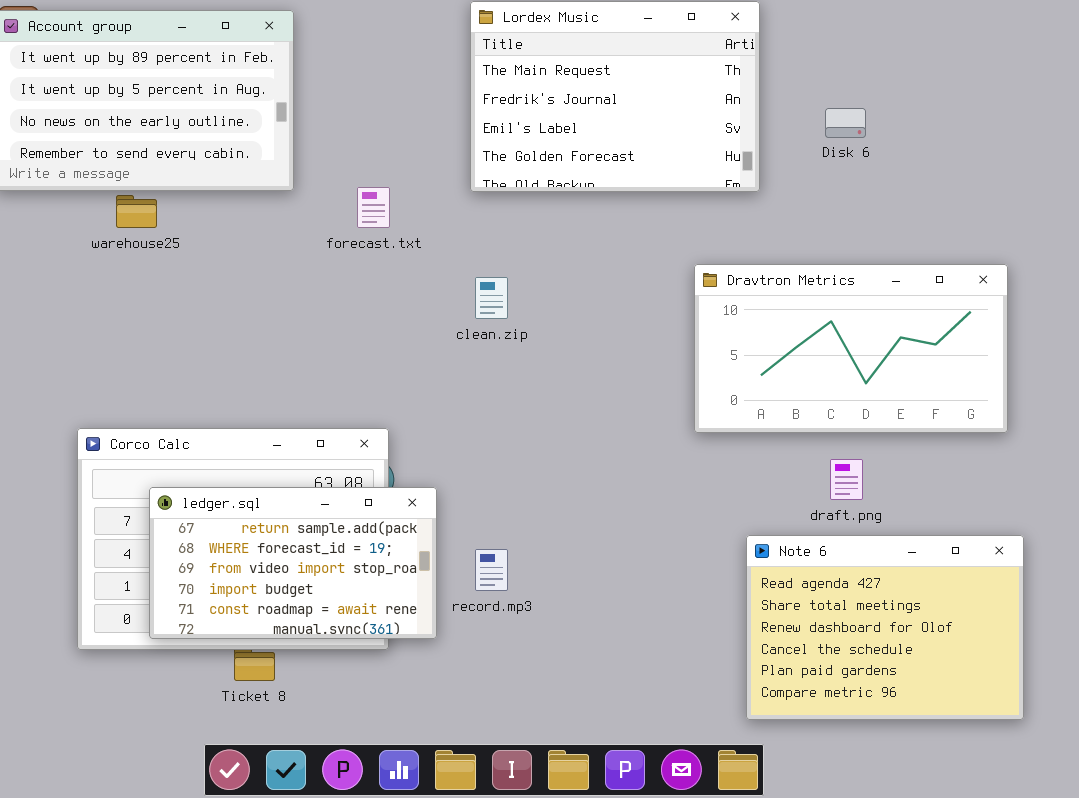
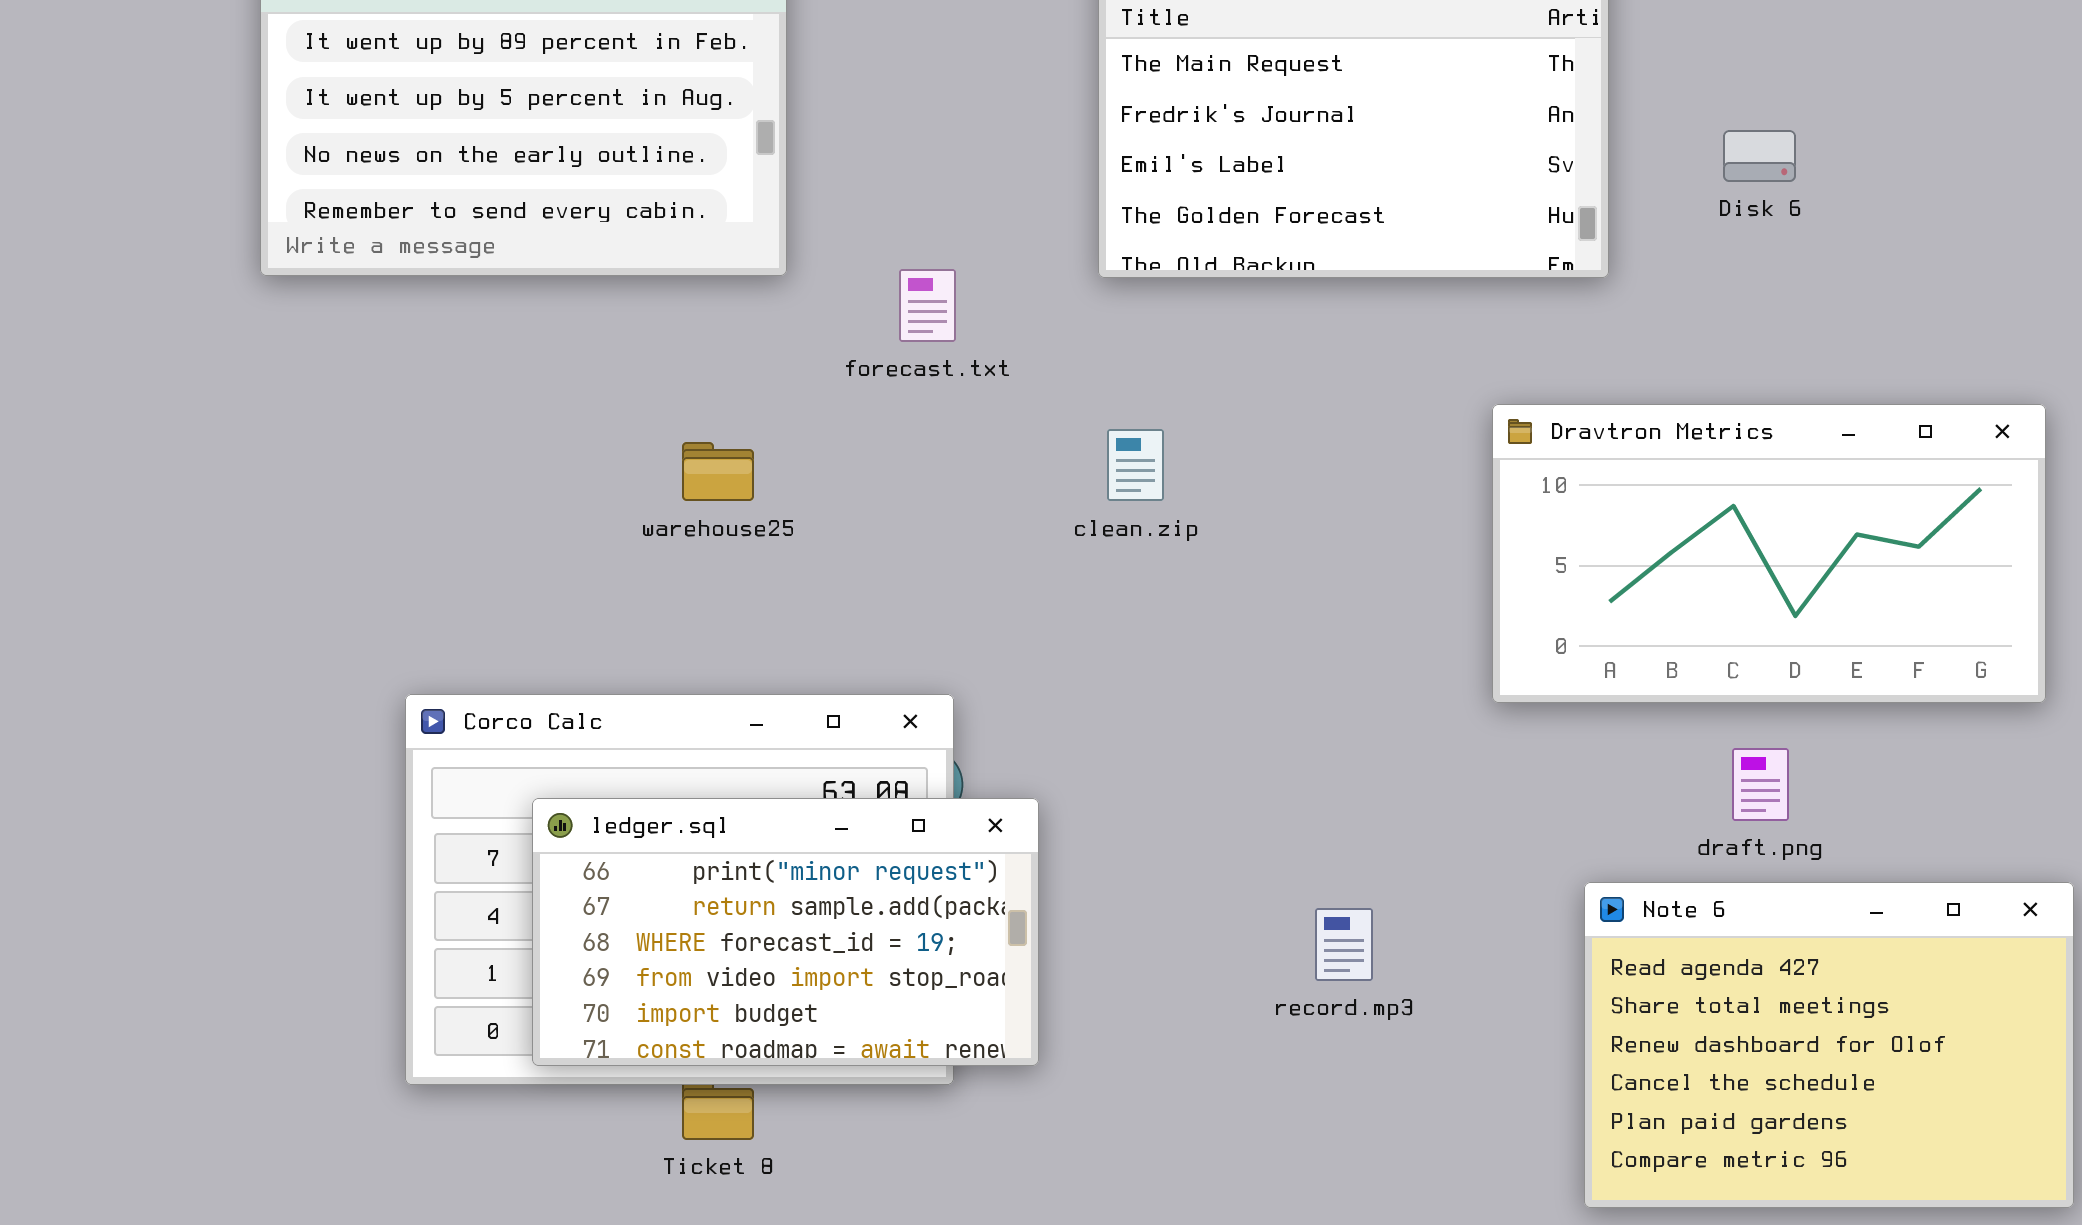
warehouse25: [116,195,157,228] -> [682,442,754,501], moved
ledger.sql: [149,487,437,639] -> [532,798,1039,1066], scrolled up 1 row
record.mp3: [475,549,508,591] -> [1315,908,1373,981], moved

